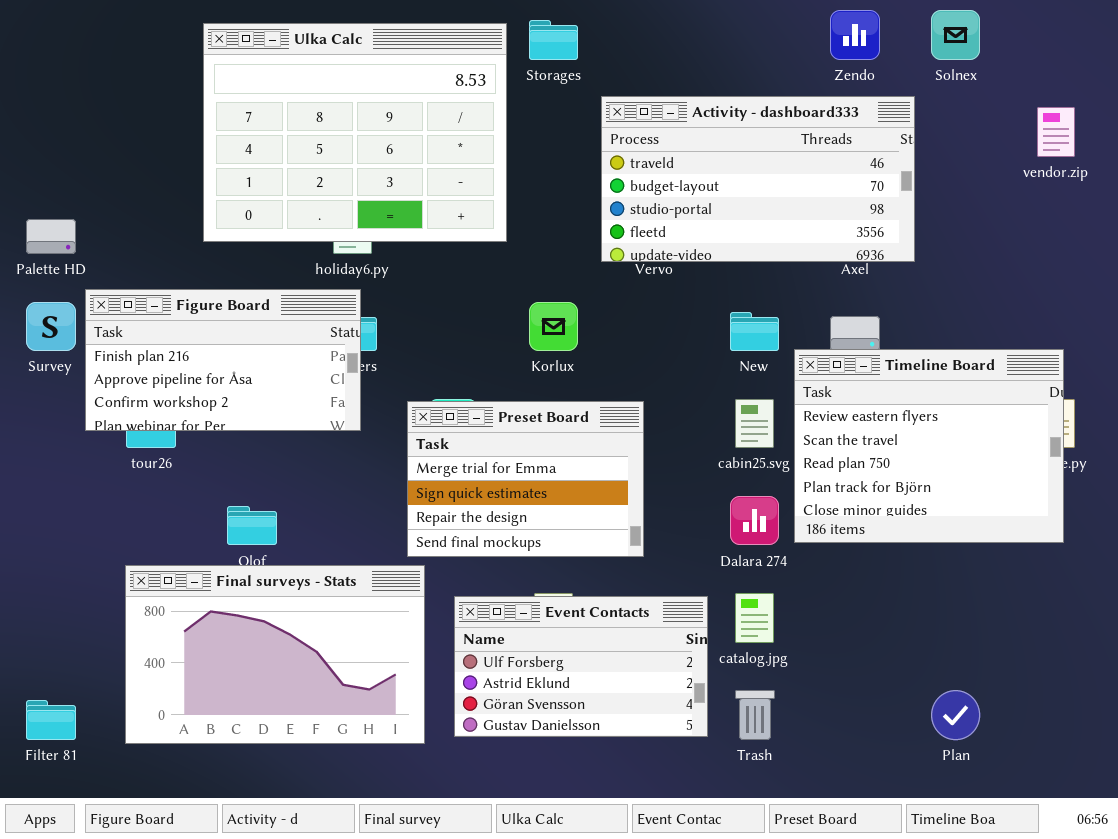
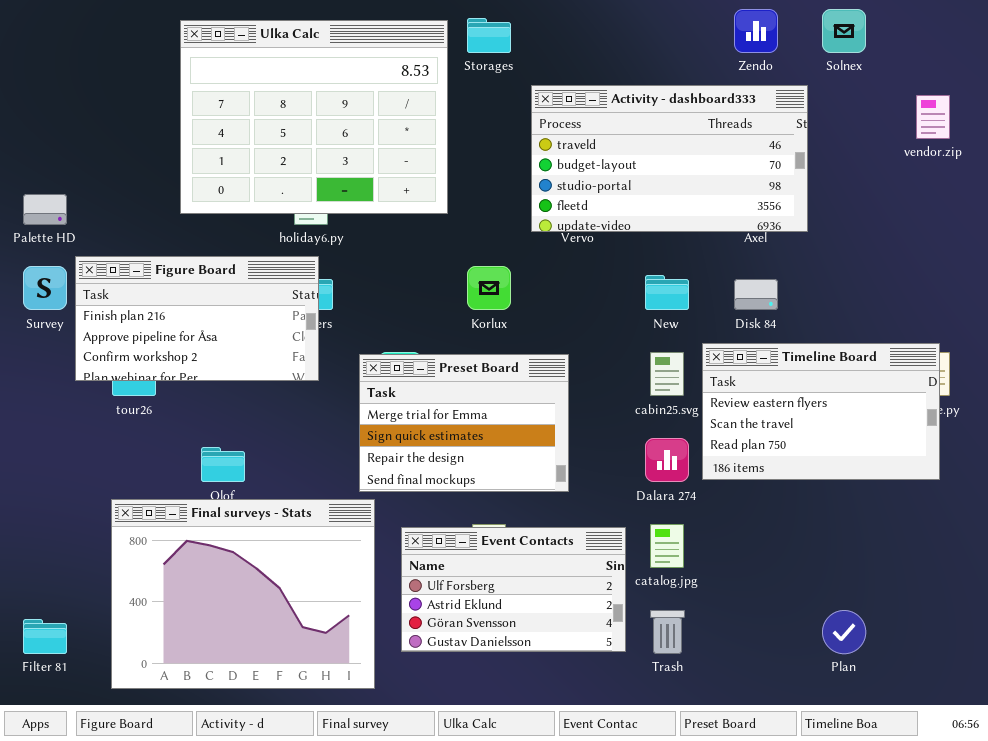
Timeline Board: [794,349,1064,543] -> [702,343,940,480], resized
Final surveys - Stats: [125,565,425,744] -> [111,499,375,689], resized

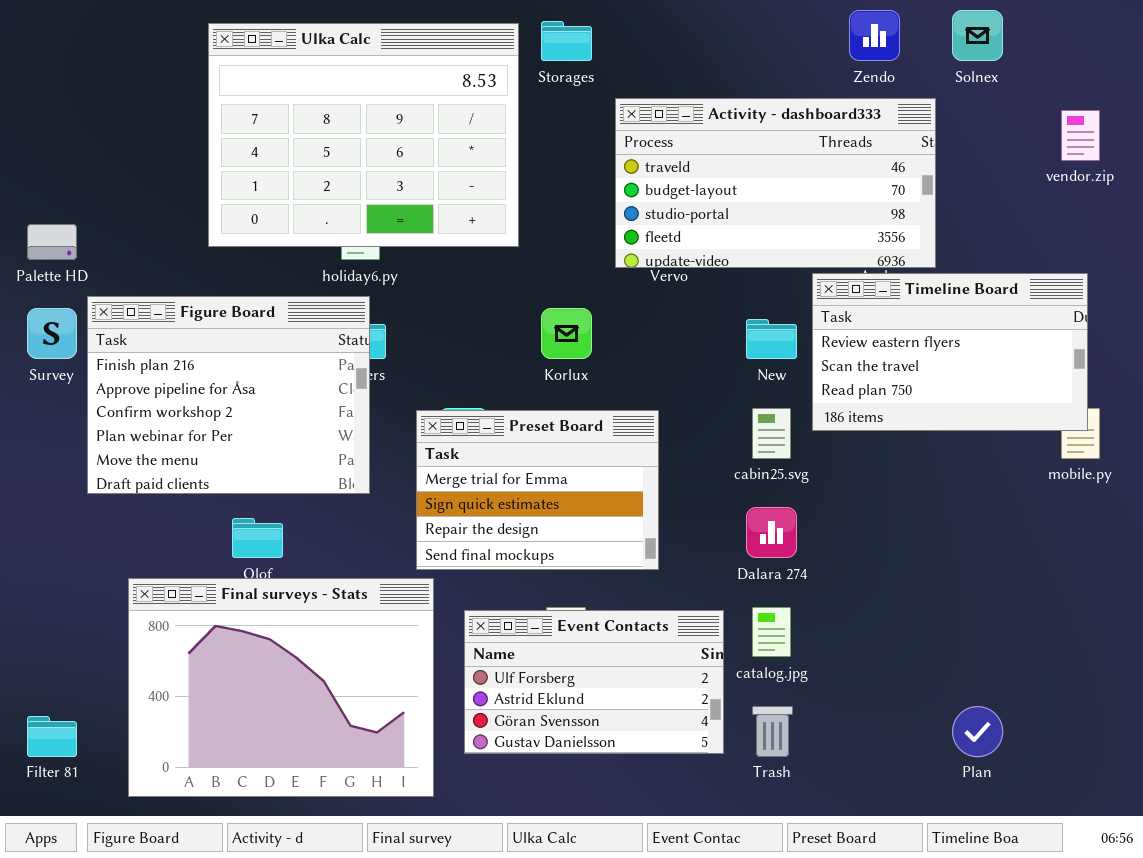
Figure Board: [75,256,319,381] -> [87,296,370,494], resized
Timeline Board: [702,343,940,480] -> [812,273,1088,431], moved

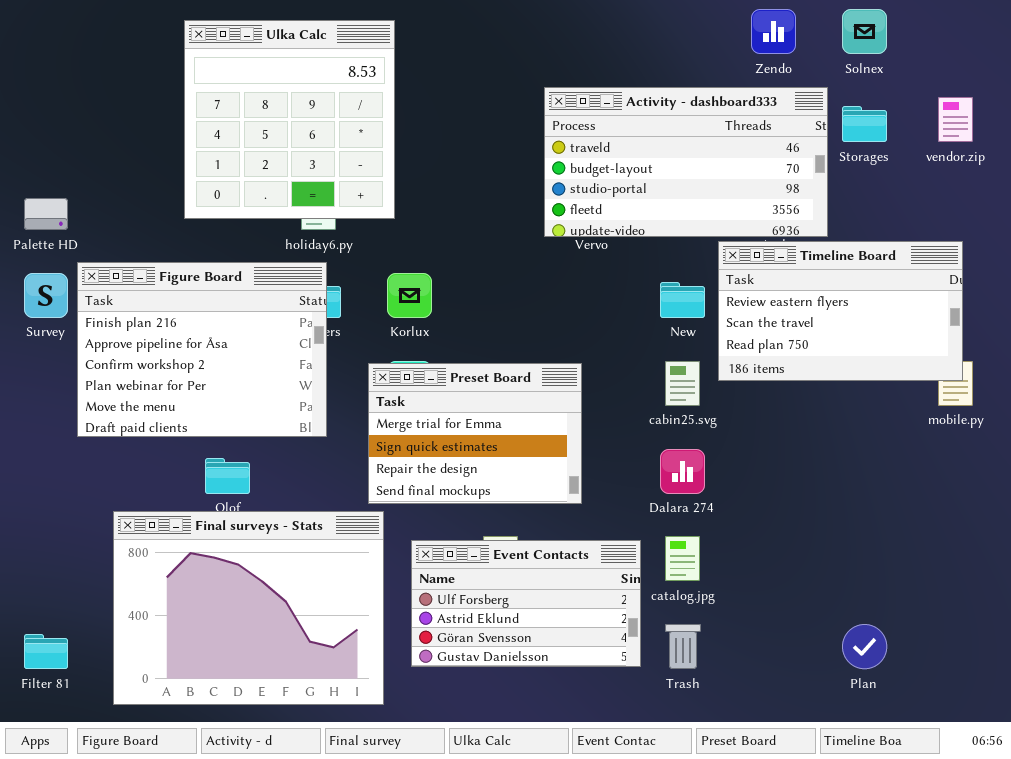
Storages: [541,21,592,61] -> [842,106,887,142], moved
Ulka Calc: [208,23,519,247] -> [184,20,395,219], resized
Korlux: [541,308,592,359] -> [387,273,432,318], moved

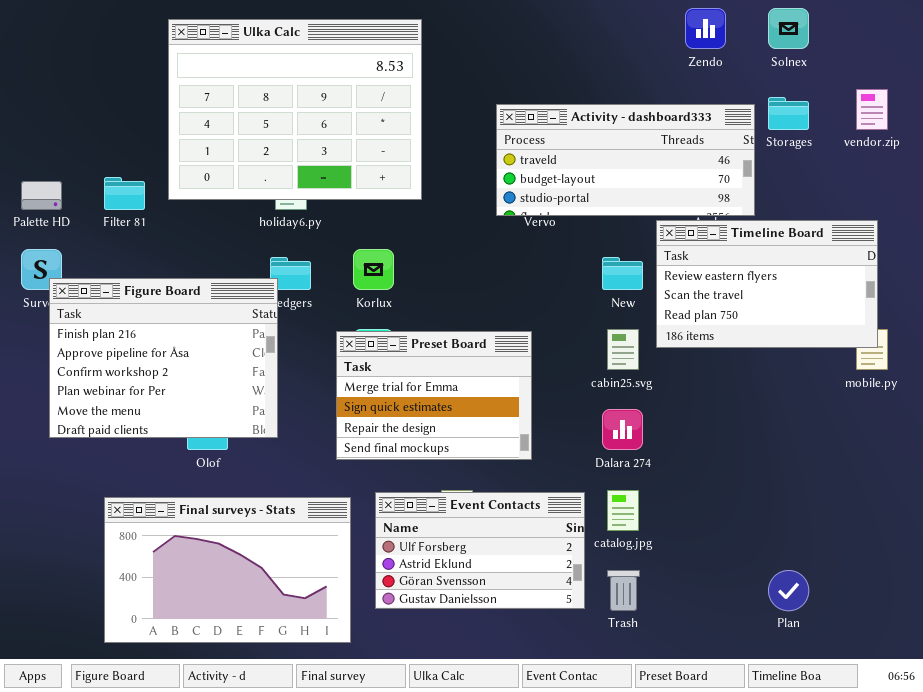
Ulka Calc: [184,20,395,219] -> [168,19,422,200], resized
Activity - dashboard333: [544,87,828,237] -> [496,104,755,216], resized
Figure Board: [77,262,327,437] -> [49,278,278,438], moved
Final surveys - Stats: [113,511,384,705] -> [104,497,351,643], resized
Filter 81: [24,634,68,669] -> [104,177,145,210], moved

